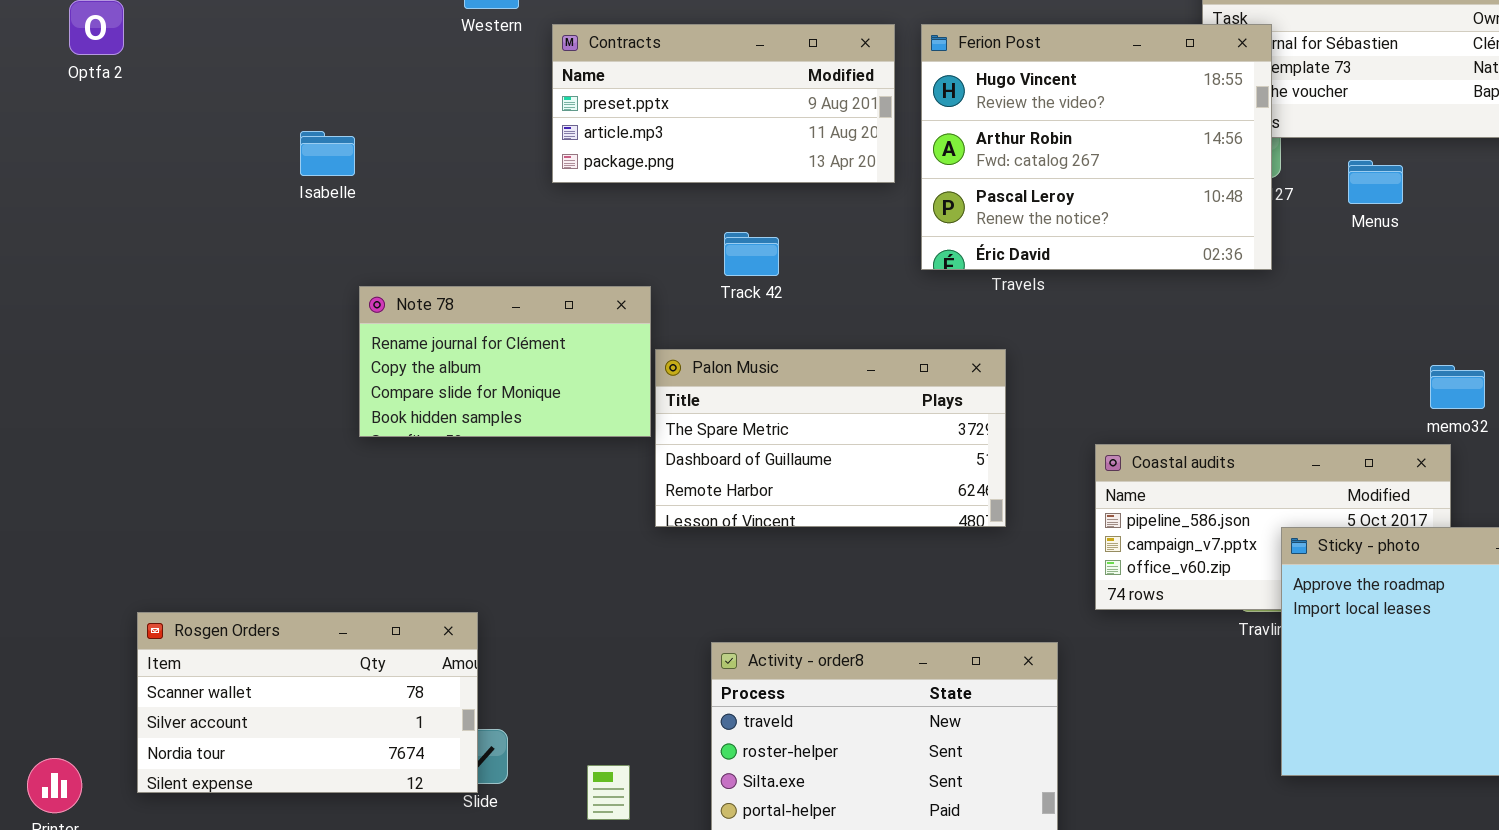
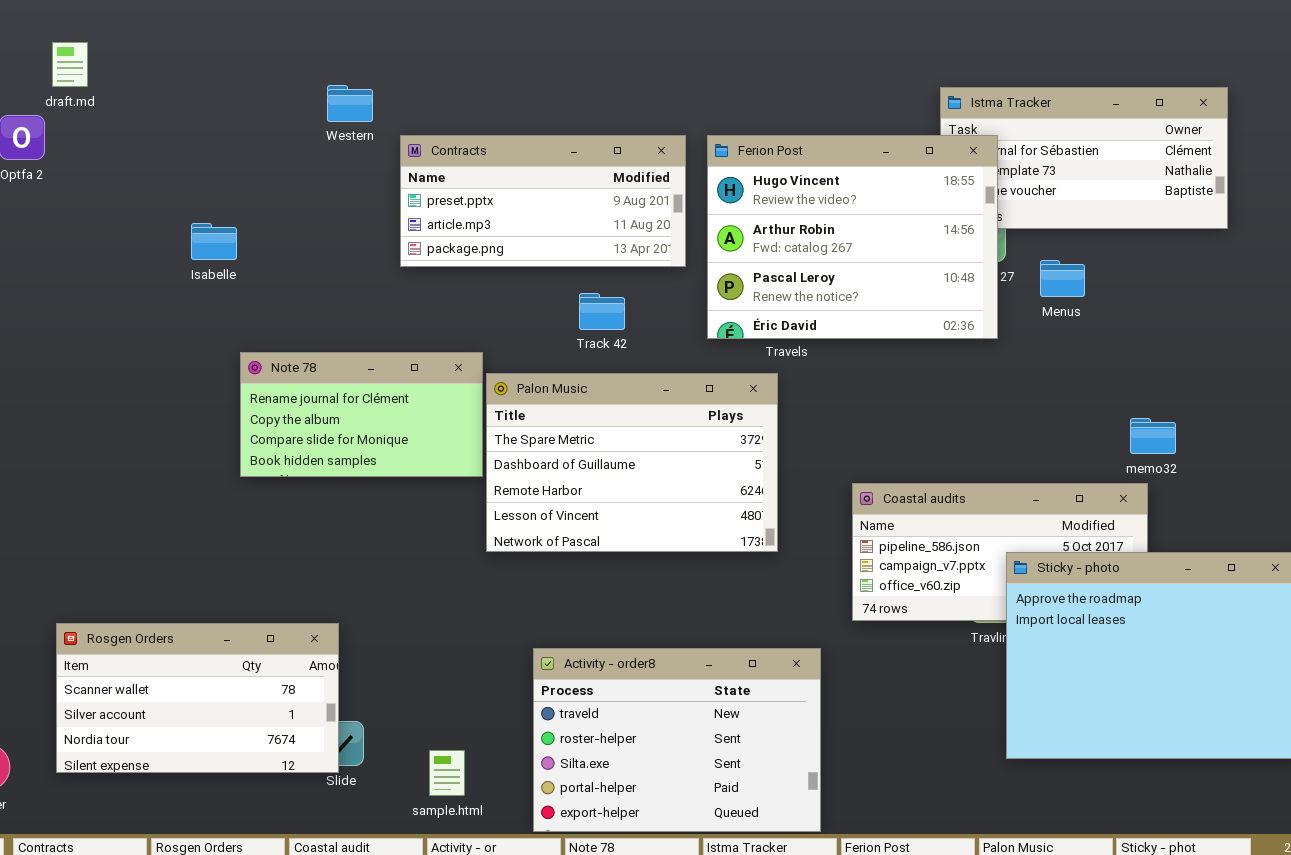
Menus: [1348,160,1403,204] -> [1040,260,1085,297], moved
Track 42: [724,232,779,276] -> [579,293,625,330], moved
Palon Music: [655,349,1006,527] -> [486,373,778,552], resized

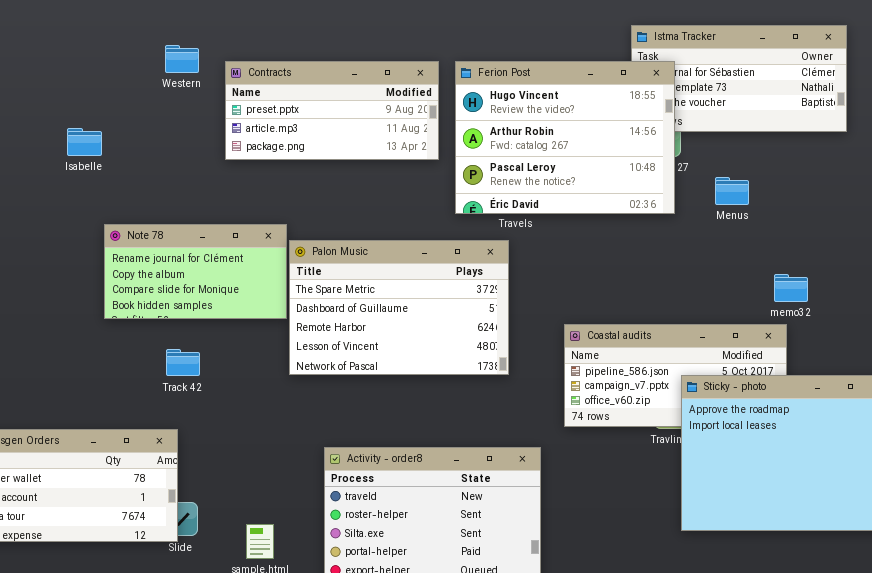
Western: [327,85,373,122] -> [165,45,199,73], moved
Menus: [1040,260,1085,297] -> [715,177,749,205], moved
Track 42: [579,293,625,330] -> [166,349,200,376], moved

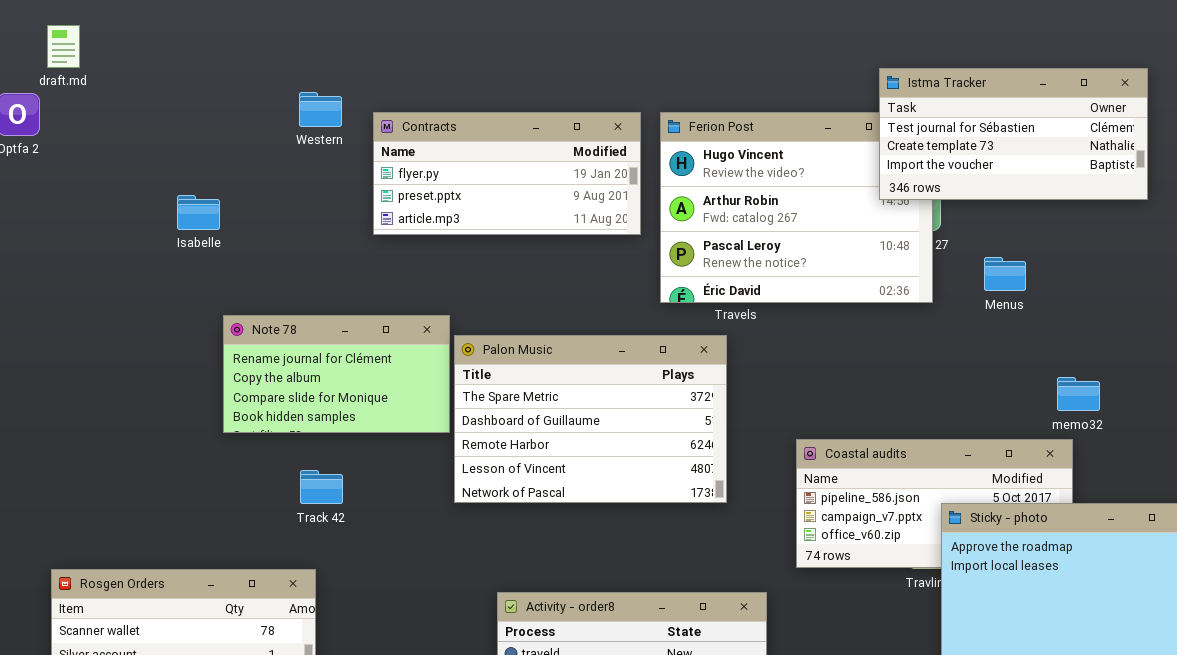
Istma Tracker: [631,25,847,132] -> [879,68,1148,200], raised
Contracts: [225,61,439,160] -> [373,112,641,235], scrolled up 1 row

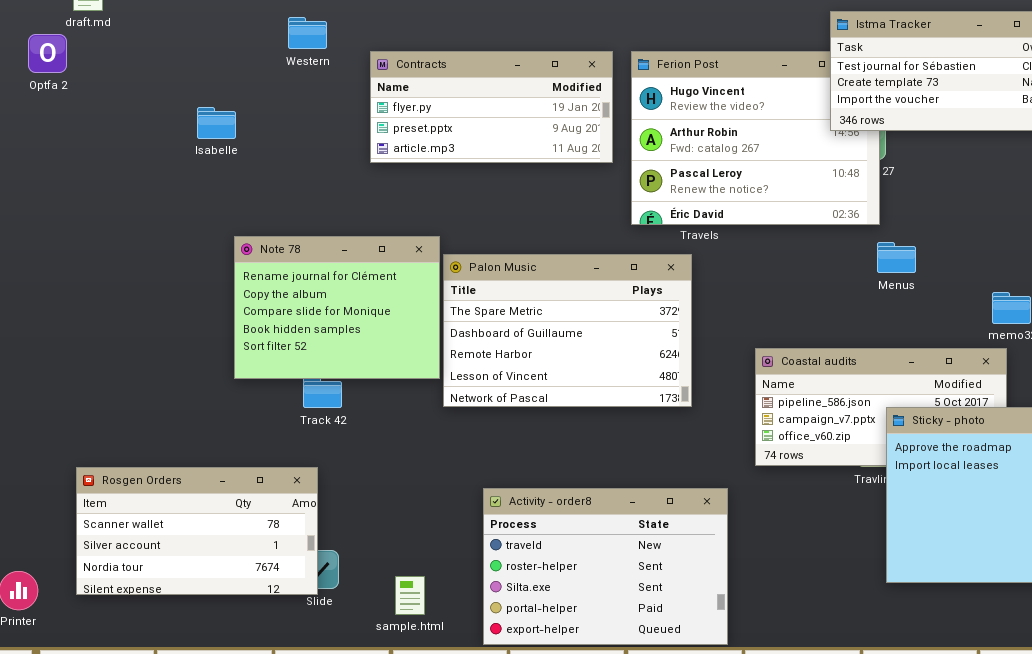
Western: [299,92,342,127] -> [288,17,327,49], moved
Isabelle: [177,195,220,230] -> [197,107,236,139], moved
Menus: [984,257,1026,291] -> [877,242,916,273], moved
Note 78: [223,315,450,433] -> [234,236,440,379], resized

